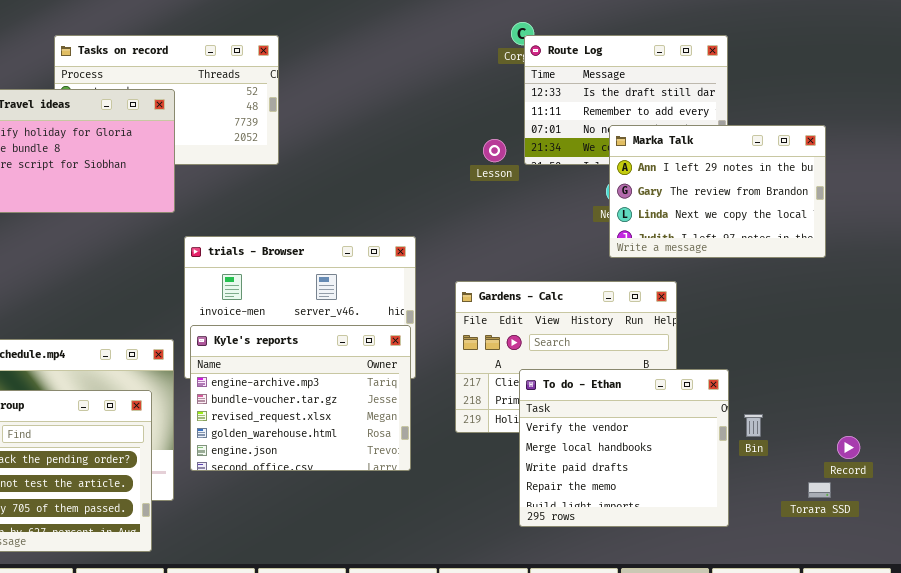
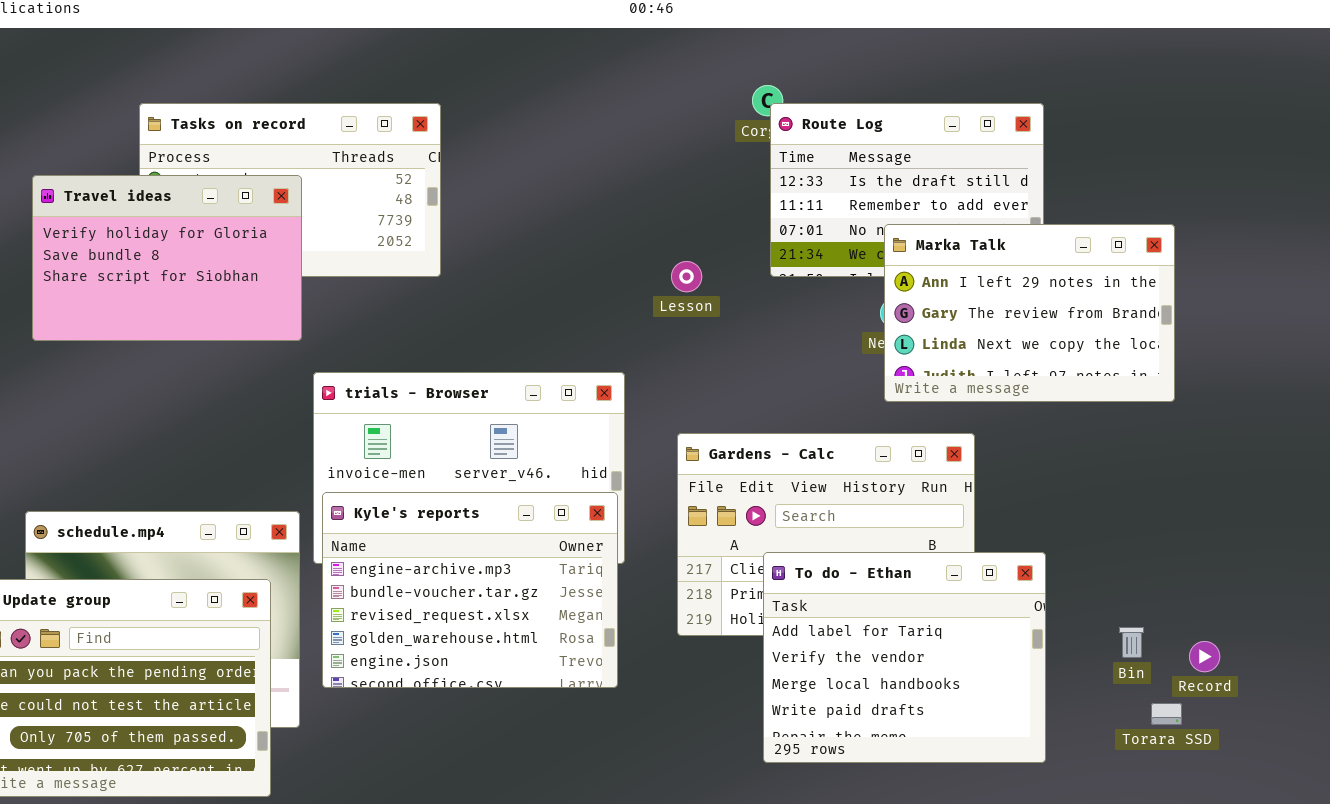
Lesson: [483,139,506,162] -> [671,261,702,292], moved
To do - Ethan: [519,369,729,527] -> [763,552,1046,763], scrolled up 1 row
Bin: [744,414,763,437] -> [1119,627,1144,658], moved

